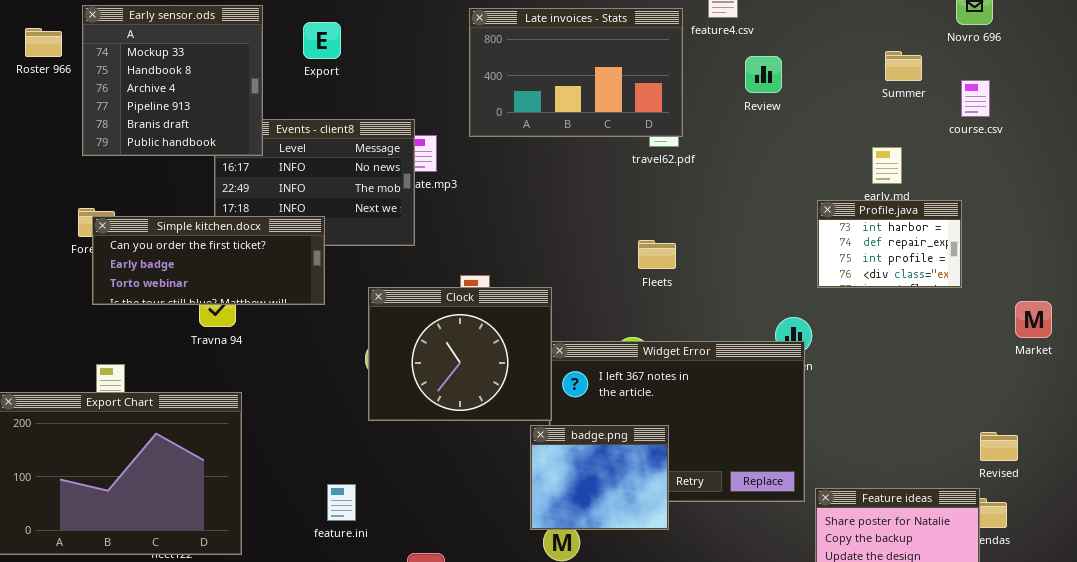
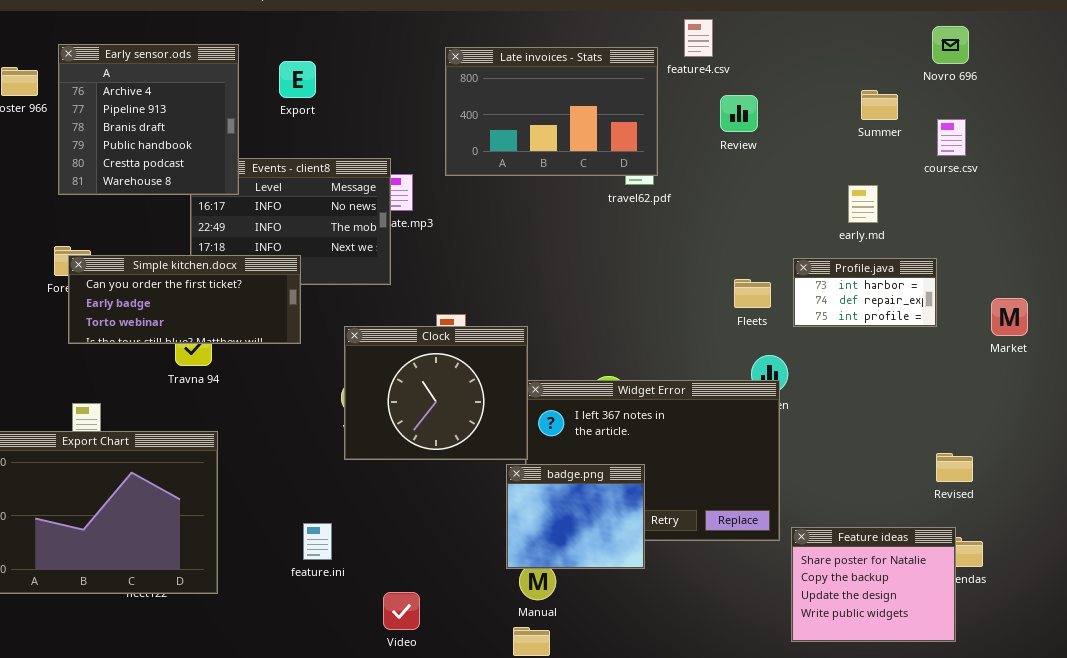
Early sensor.ods: [82,5,263,156] -> [58,44,239,195], scrolled down 2 rows
Profile.java: [817,200,962,288] -> [793,258,937,327], resized
Fleets: [638,240,676,269] -> [734,279,771,308], moved
Market: [1015,301,1052,338] -> [991,298,1028,336], moved
Revised: [980,432,1018,461] -> [936,453,973,482], moved

